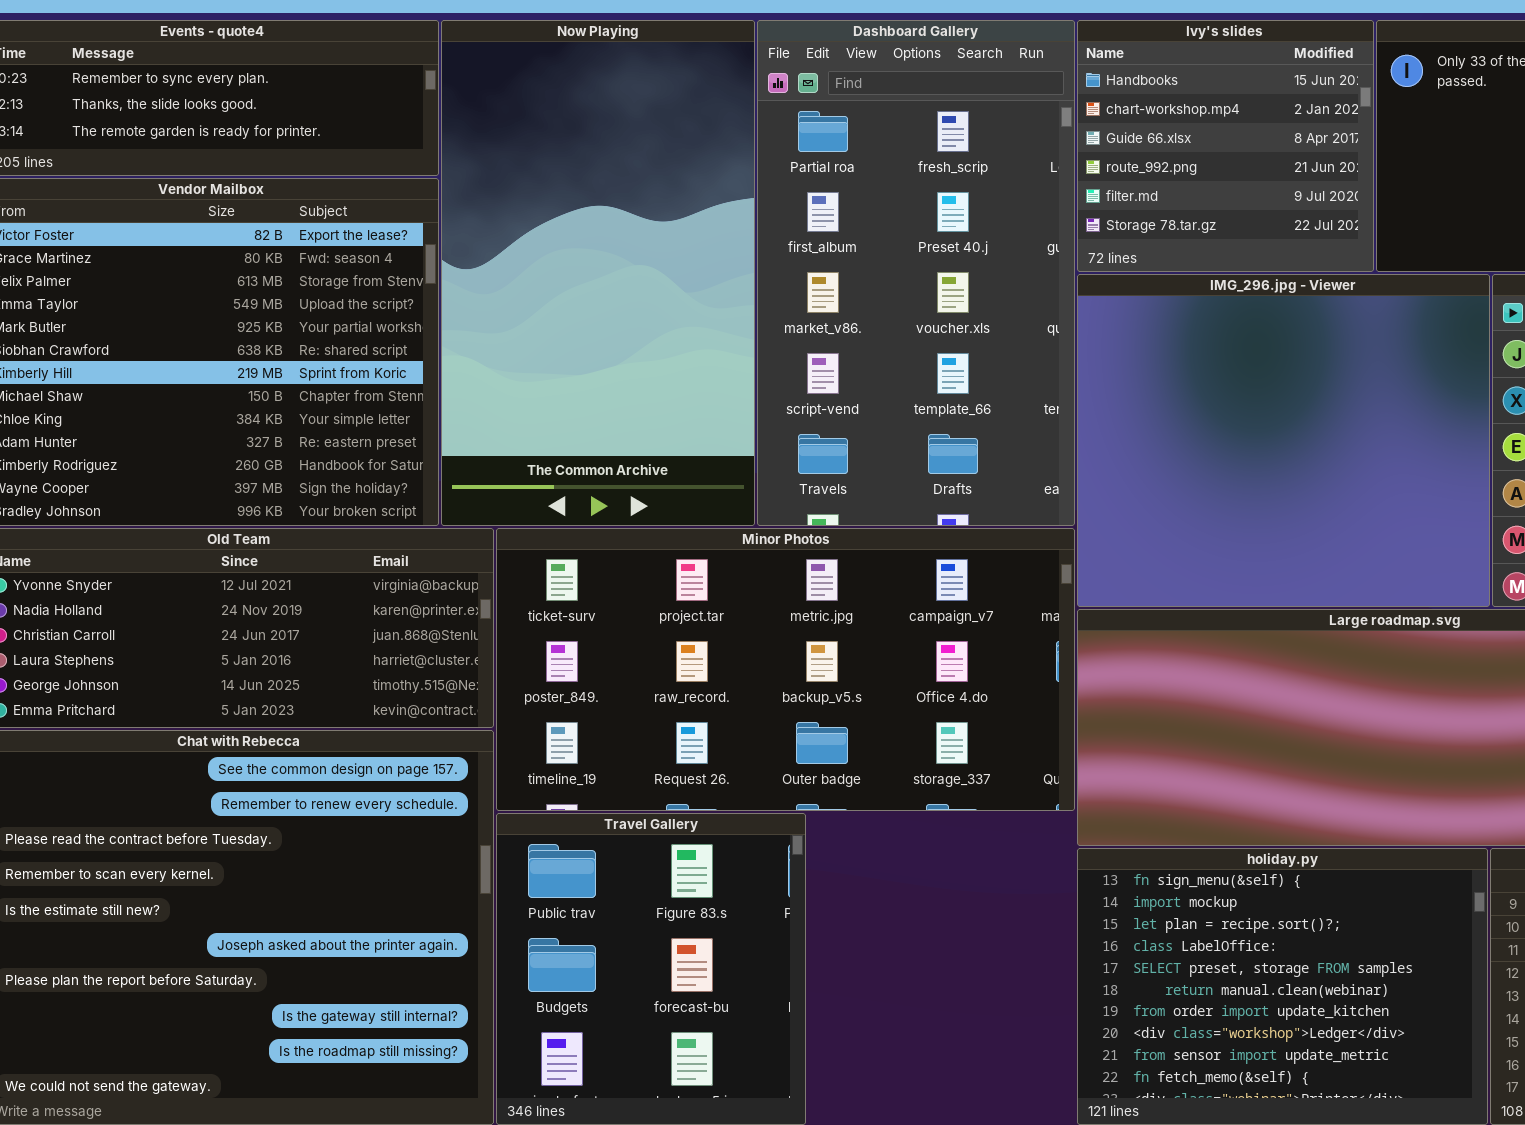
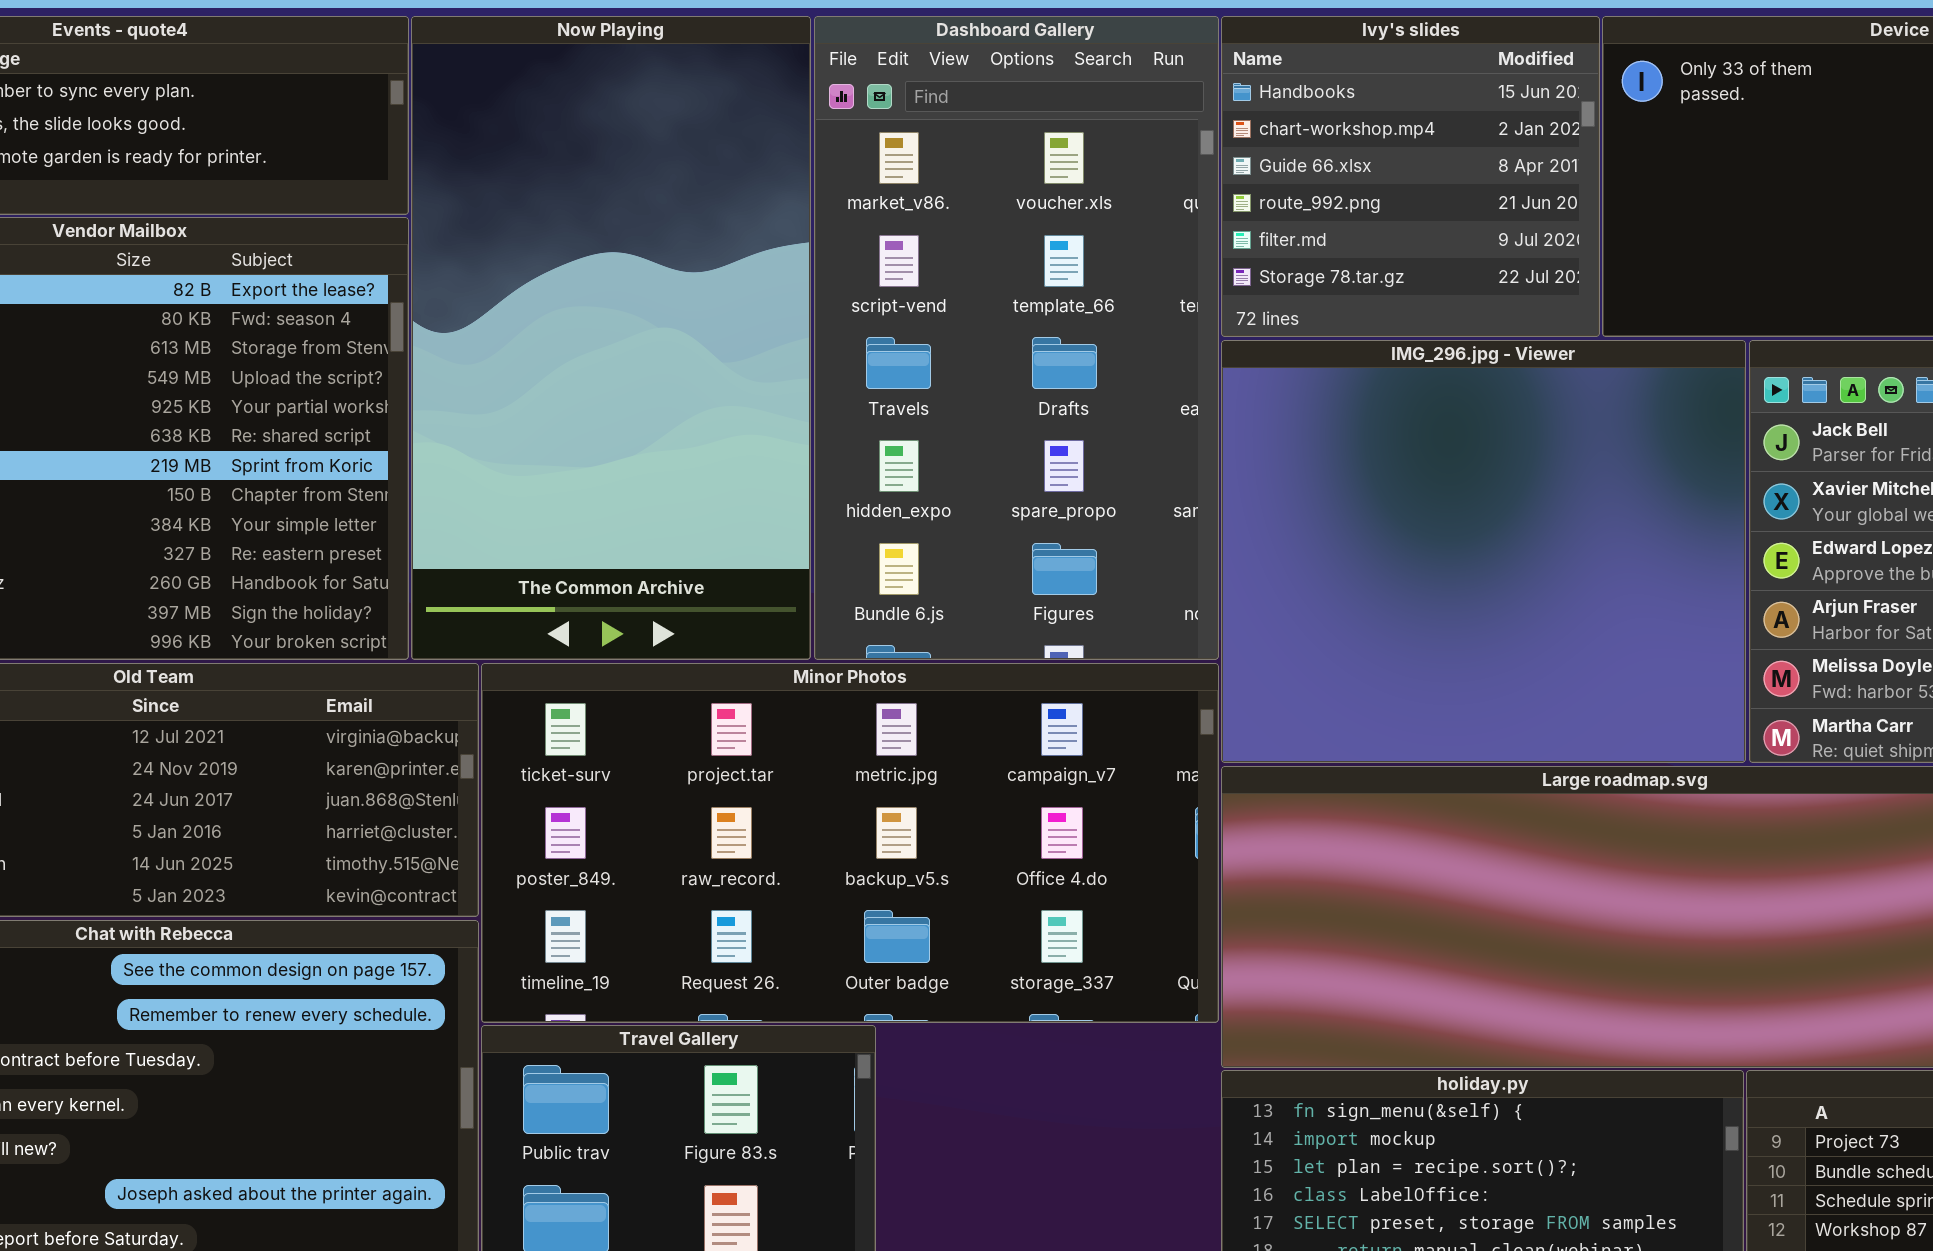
Dashboard Gallery: [757,20,1075,526] -> [814,16,1219,660], scrolled down 2 rows

